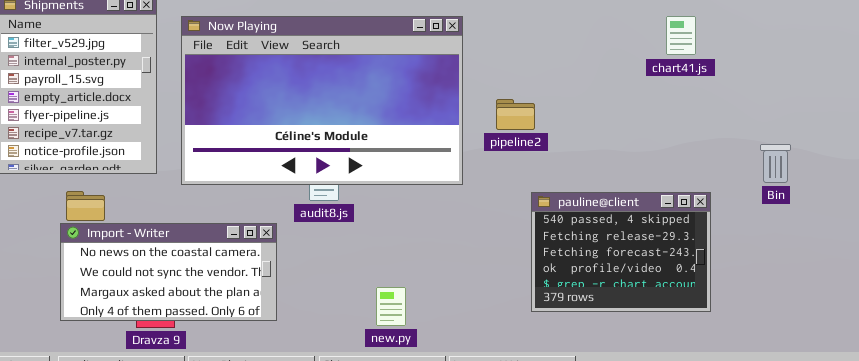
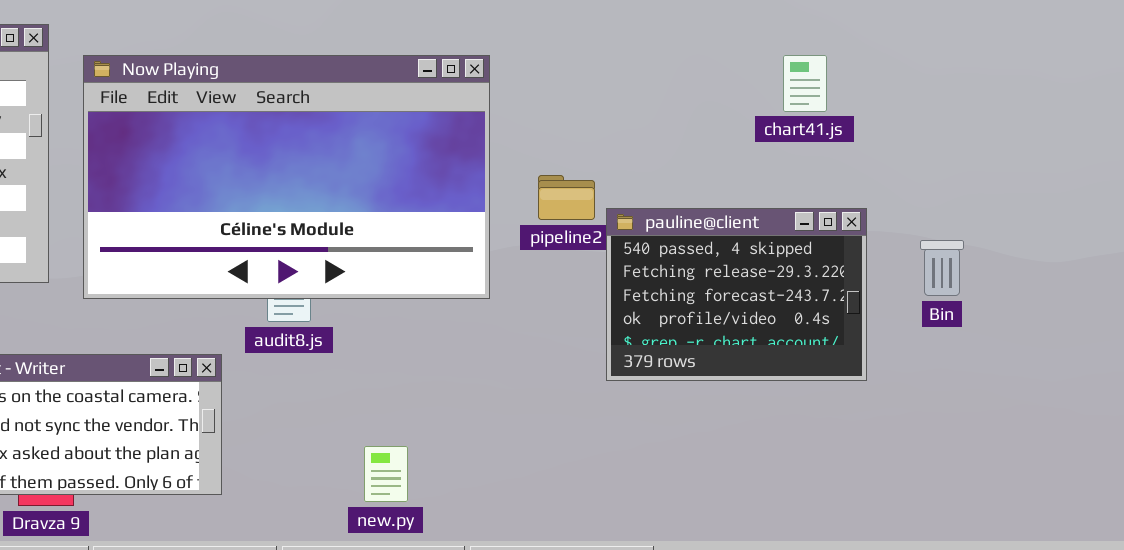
pauline@client: [531,192,711,312] -> [606,208,867,381], moved

